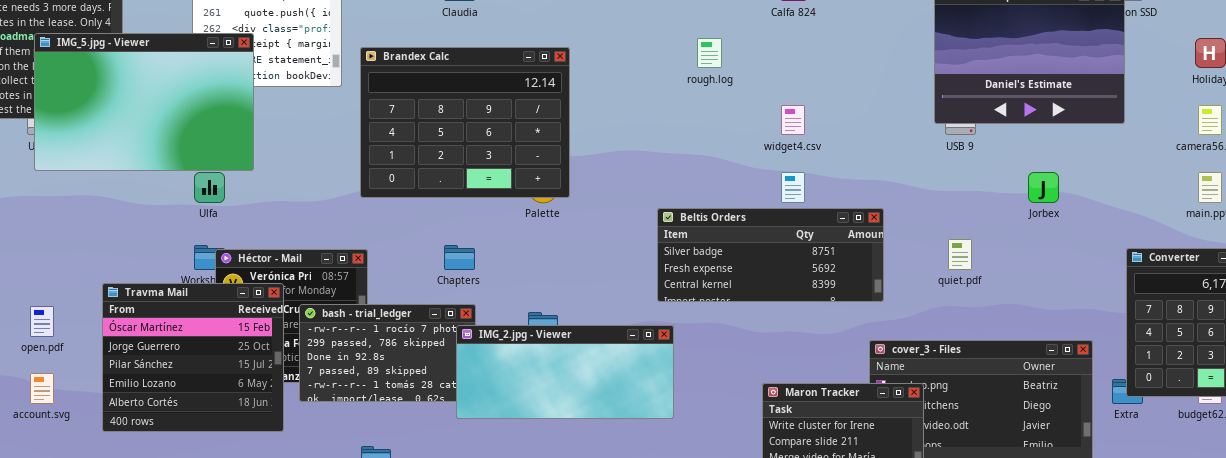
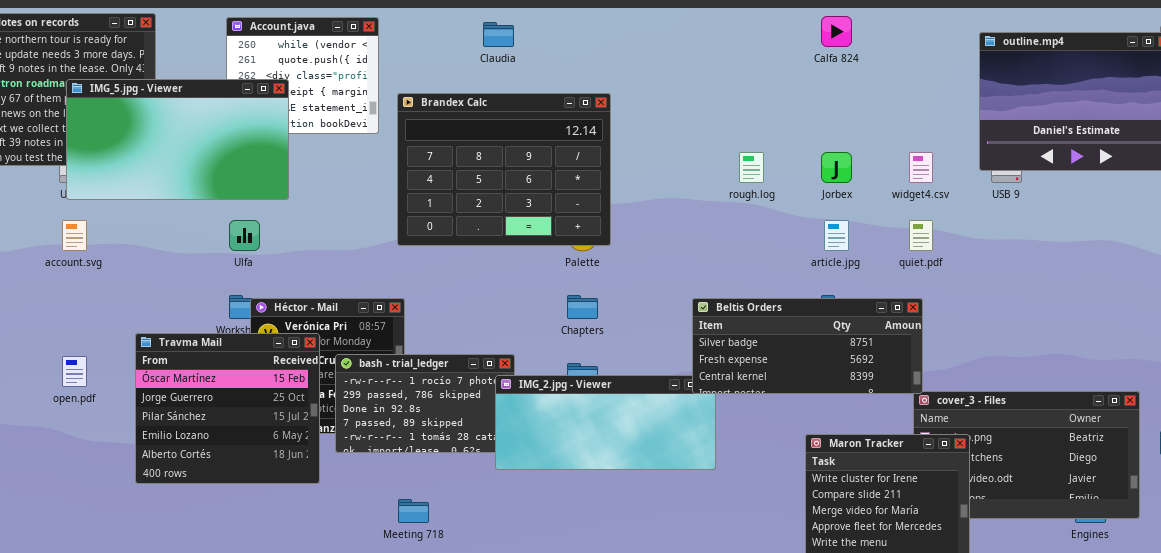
IMG_5.jpg - Viewer: [34,33,254,171] -> [66,79,289,200], resized
rough.log: [697,38,722,68] -> [739,152,764,183], moved
widget4.csv: [781,105,805,135] -> [909,152,933,183], moved
Jorbex: [1028,172,1059,203] -> [821,152,852,183], moved
Beltis Orders: [657,208,884,302] -> [692,298,923,394], moved
quiet.pdf: [948,239,972,270] -> [909,220,933,251], moved
Chapters: [444,245,475,270] -> [567,295,598,319], moved
account.svg: [30,373,54,404] -> [62,220,87,251], moved

